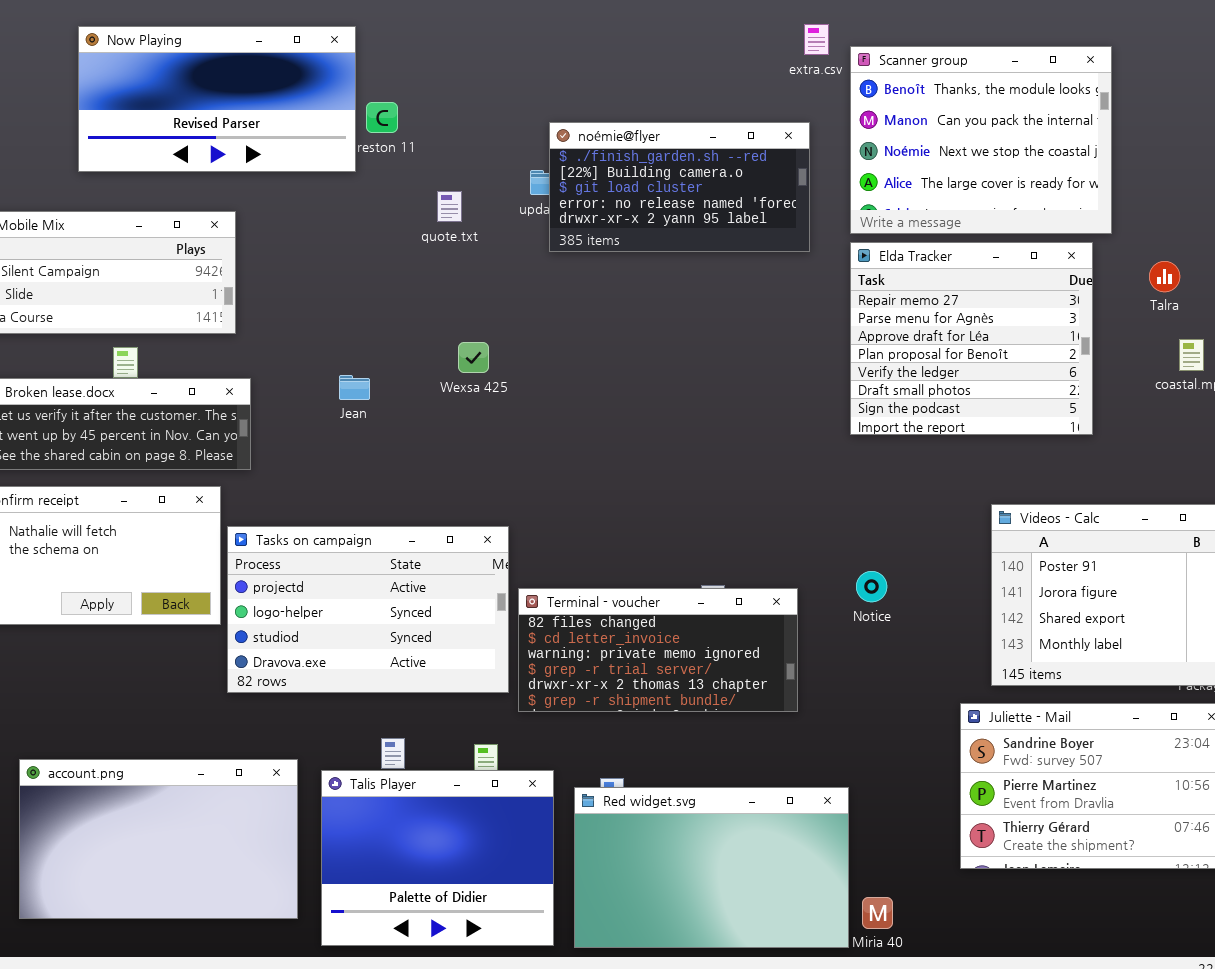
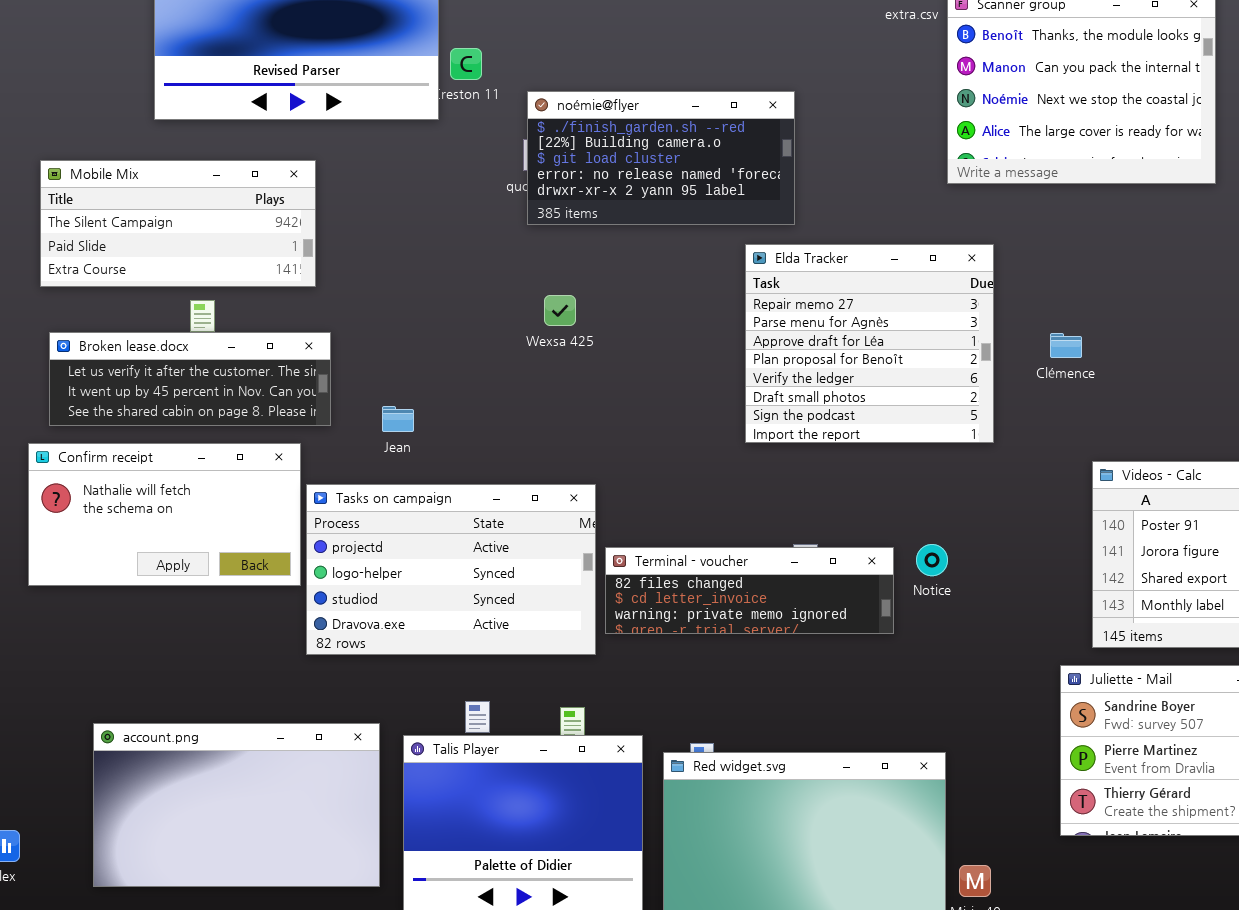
noémie@flyer: [549,122,810,252] -> [527,91,795,225], moved
Elda Tracker: [850,242,1093,435] -> [745,244,994,443], moved
Jean: [339,375,370,400] -> [382,406,414,432], moved
Notice: [856,571,887,602] -> [916,544,948,576], moved
Terminal - voucher: [518,588,798,712] -> [605,547,894,634], resized

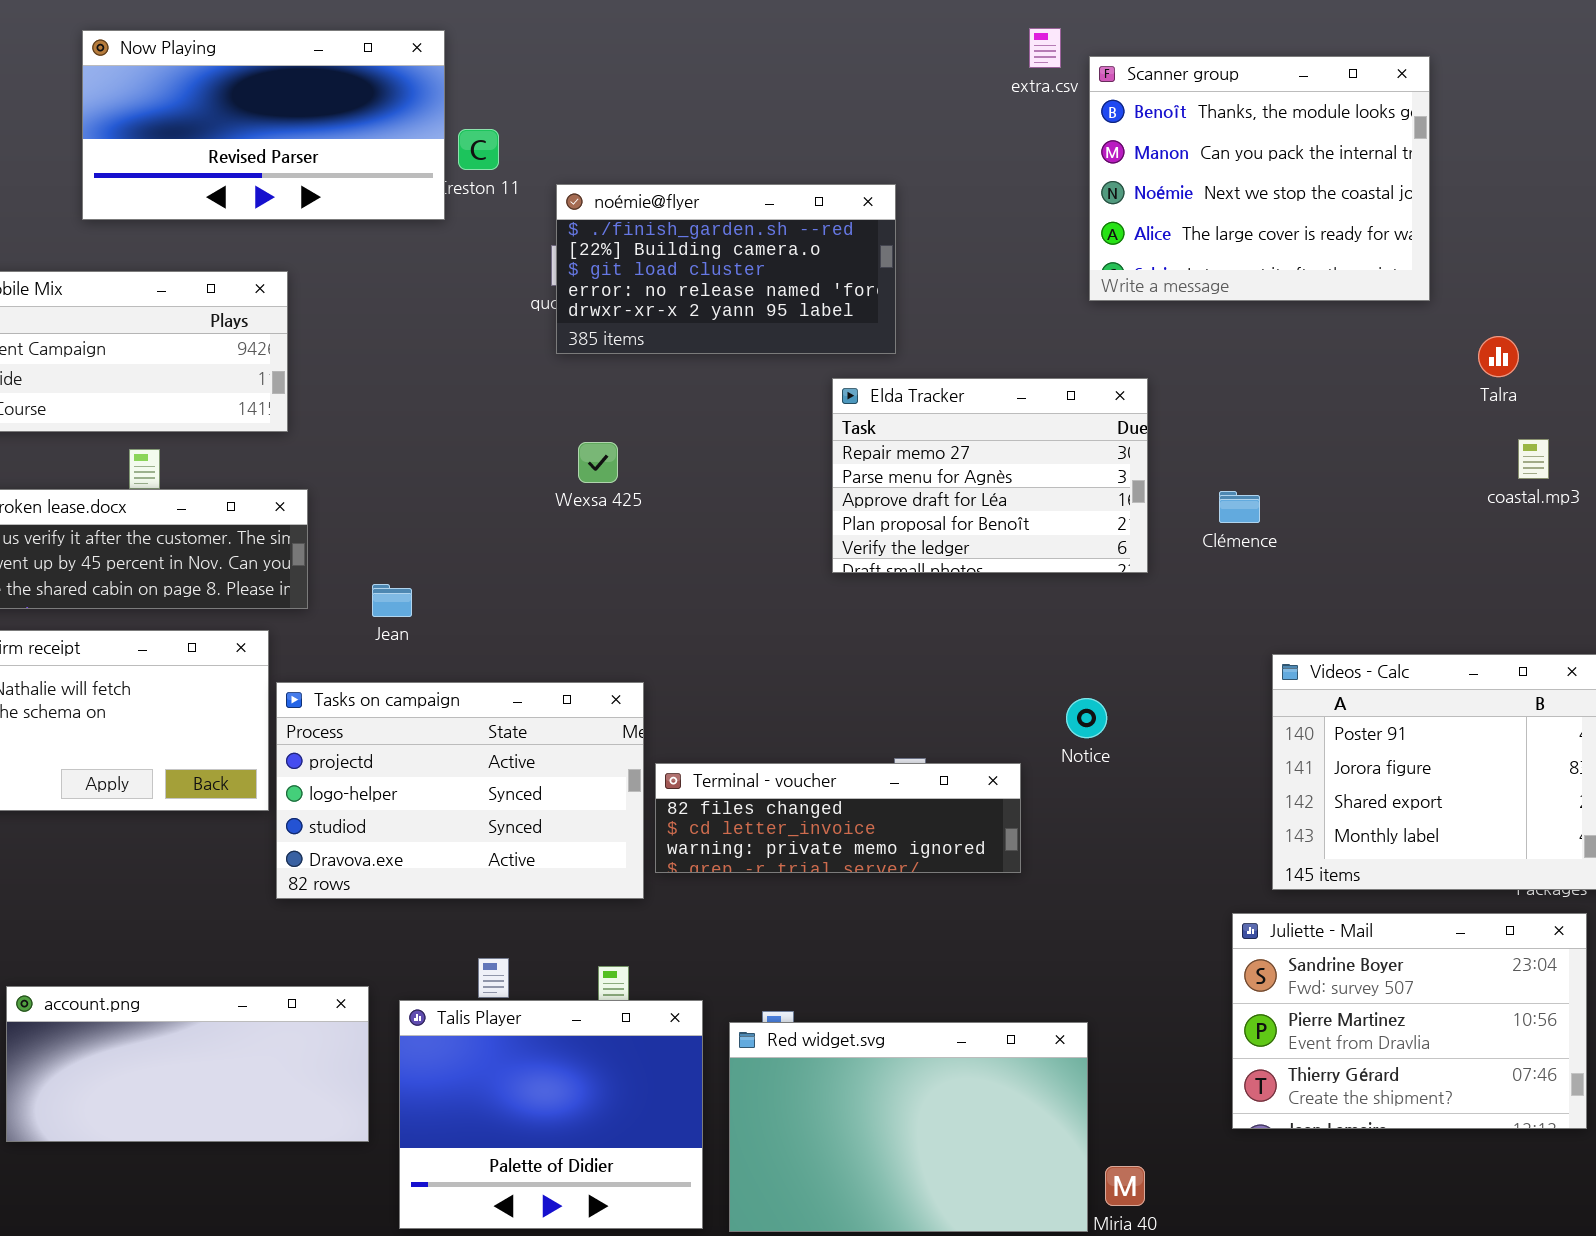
Elda Tracker: [745,244,994,443] -> [832,378,1148,573], resized
Notice: [916,544,948,576] -> [1066,698,1107,738], moved
account.png: [93,723,380,887] -> [6,986,369,1142], resized

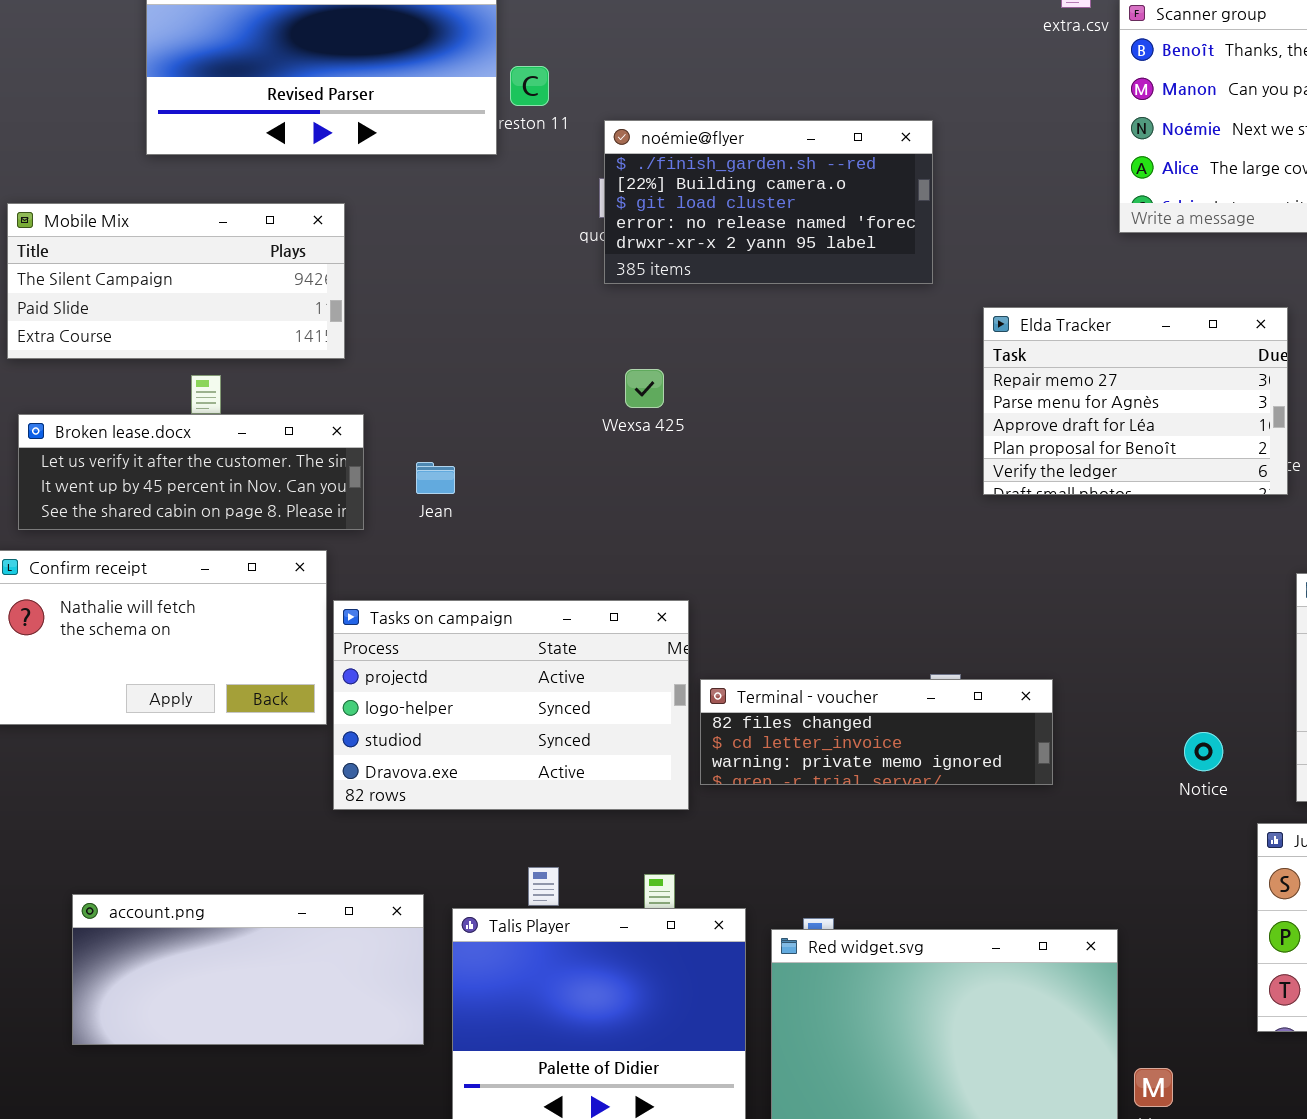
Elda Tracker: [832,378,1148,573] -> [983,307,1288,495], moved
Jean: [372,584,412,617] -> [416,462,455,494], moved
Notice: [1066,698,1107,738] -> [1184,732,1223,771], moved

